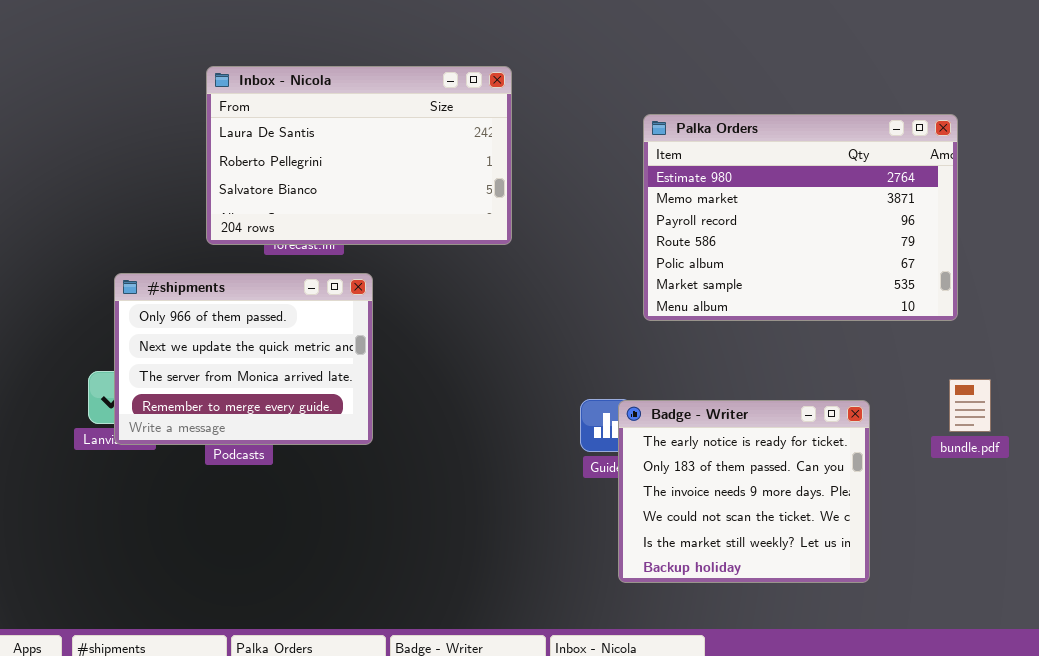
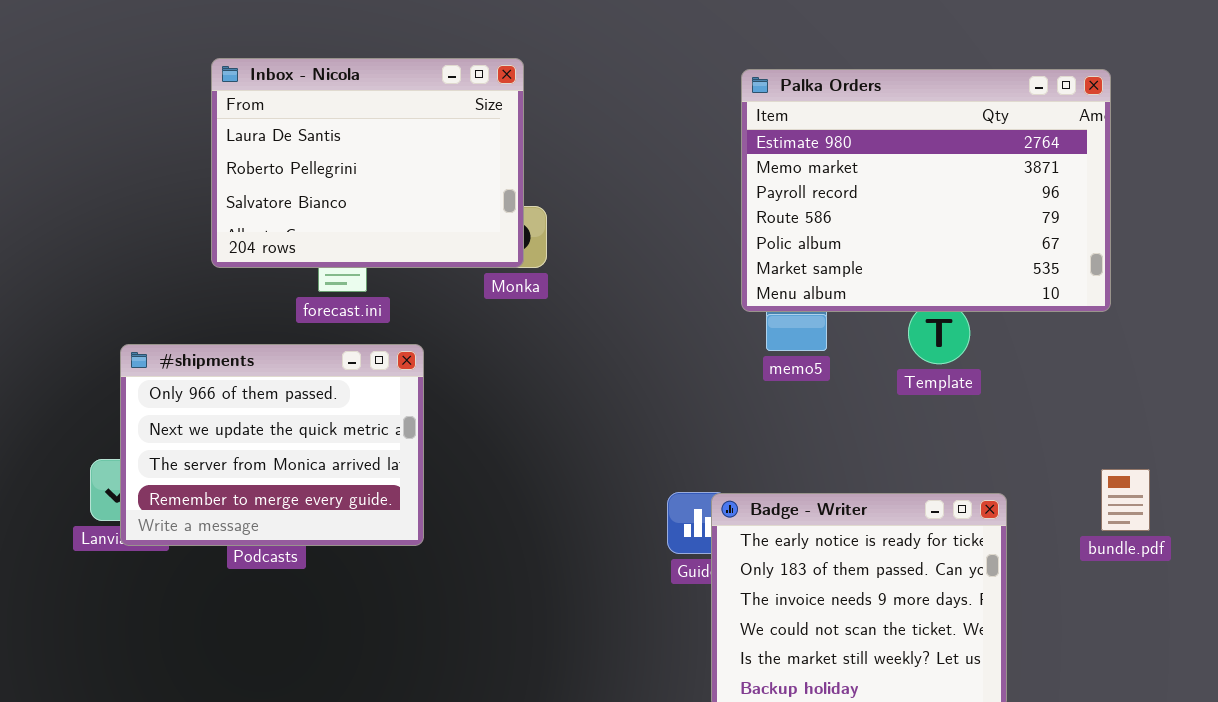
Inbox - Nicola: [206,66,512,245] -> [211,58,524,268], moved, resized
Palka Orders: [643,114,958,321] -> [741,69,1111,312], moved

